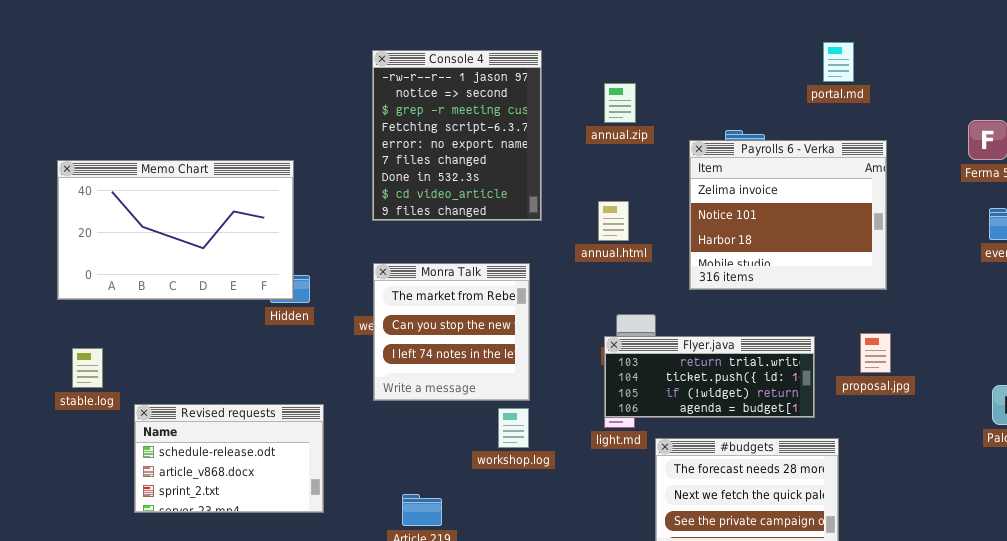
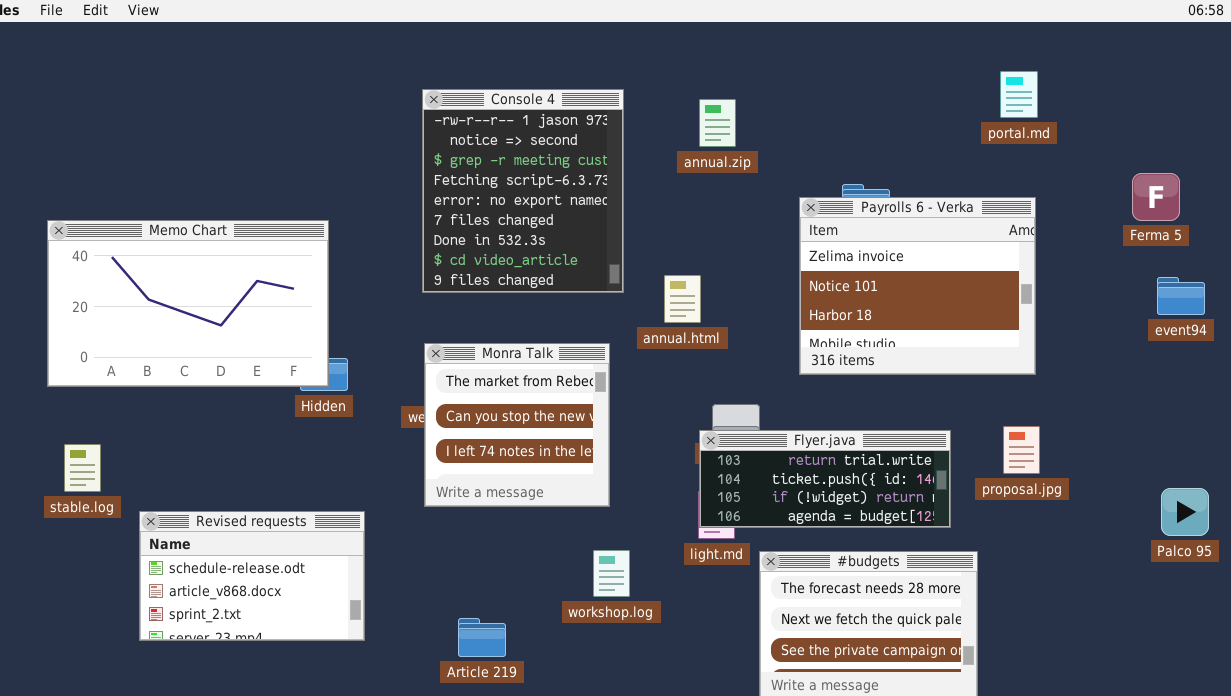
portal.md: [823,42,854,82] -> [1000,71,1038,118], moved
annual.zip: [604,83,636,123] -> [699,99,736,147], moved
annual.html: [598,201,629,241] -> [664,275,701,323], moved
workshop.log: [498,408,529,448] -> [593,550,630,597], moved

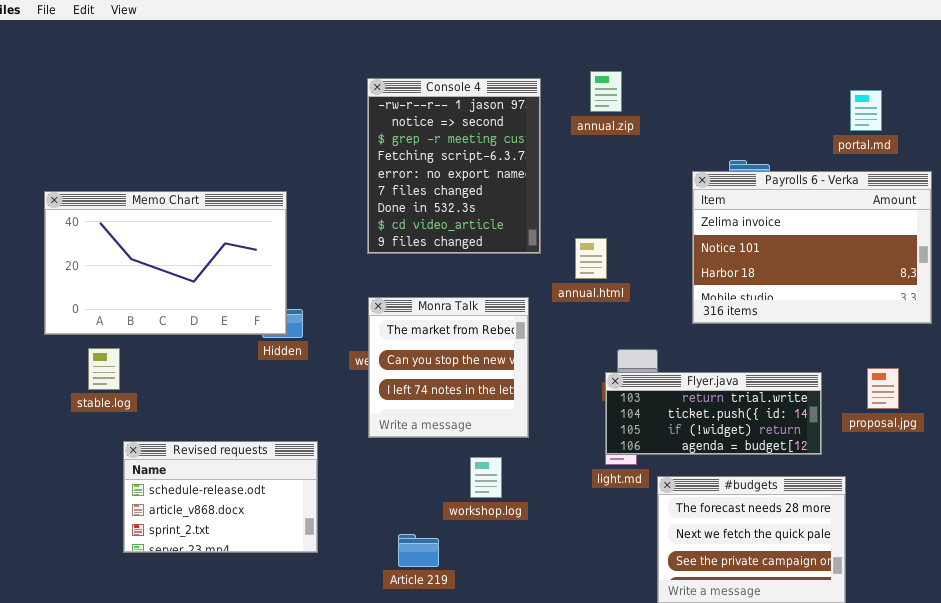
portal.md: [1000,71,1038,118] -> [850,90,882,131], moved
annual.zip: [699,99,736,147] -> [590,71,622,112], moved
Payrolls 6 - Verka: [799,197,1036,375] -> [692,171,932,324], resized
stable.log: [64,444,101,492] -> [88,348,120,390], moved
workshop.log: [593,550,630,597] -> [470,457,502,498], moved

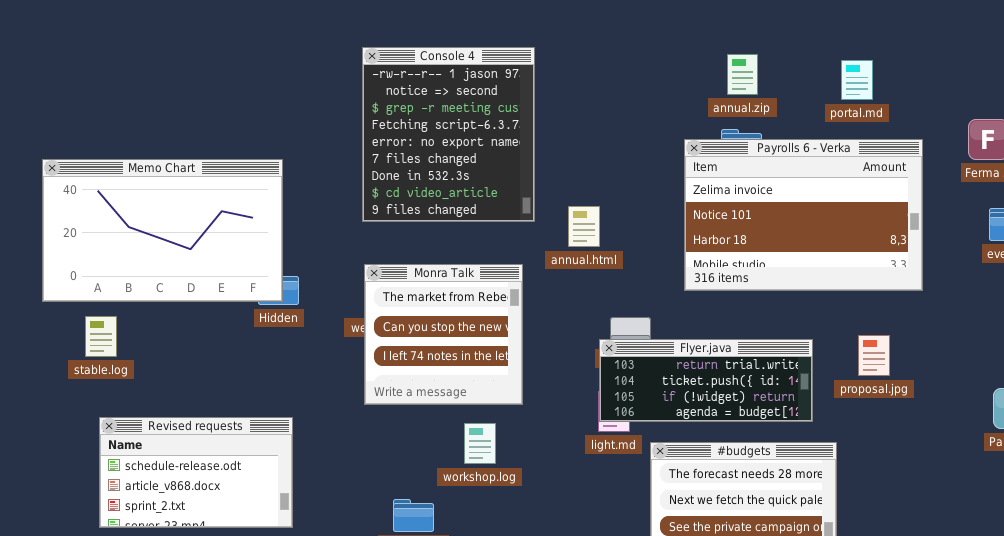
annual.zip: [590,71,622,112] -> [727,54,758,95], moved
Revised requests: [123,441,318,553] -> [99,417,293,528], moved

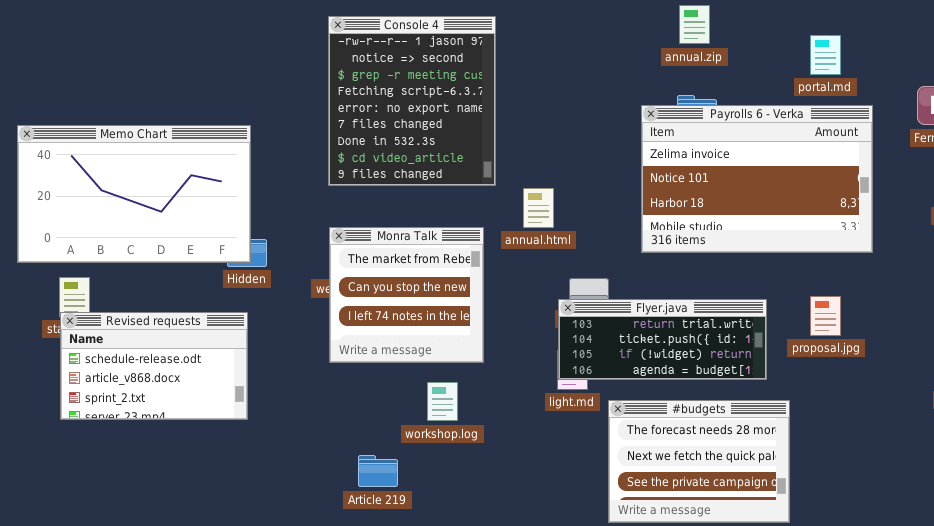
annual.zip: [727,54,758,95] -> [679,5,710,44], moved
portal.md: [841,60,873,100] -> [810,35,841,75], moved
annual.html: [568,206,600,247] -> [523,188,554,228], moved
Revised requests: [99,417,293,528] -> [60,312,248,420], moved

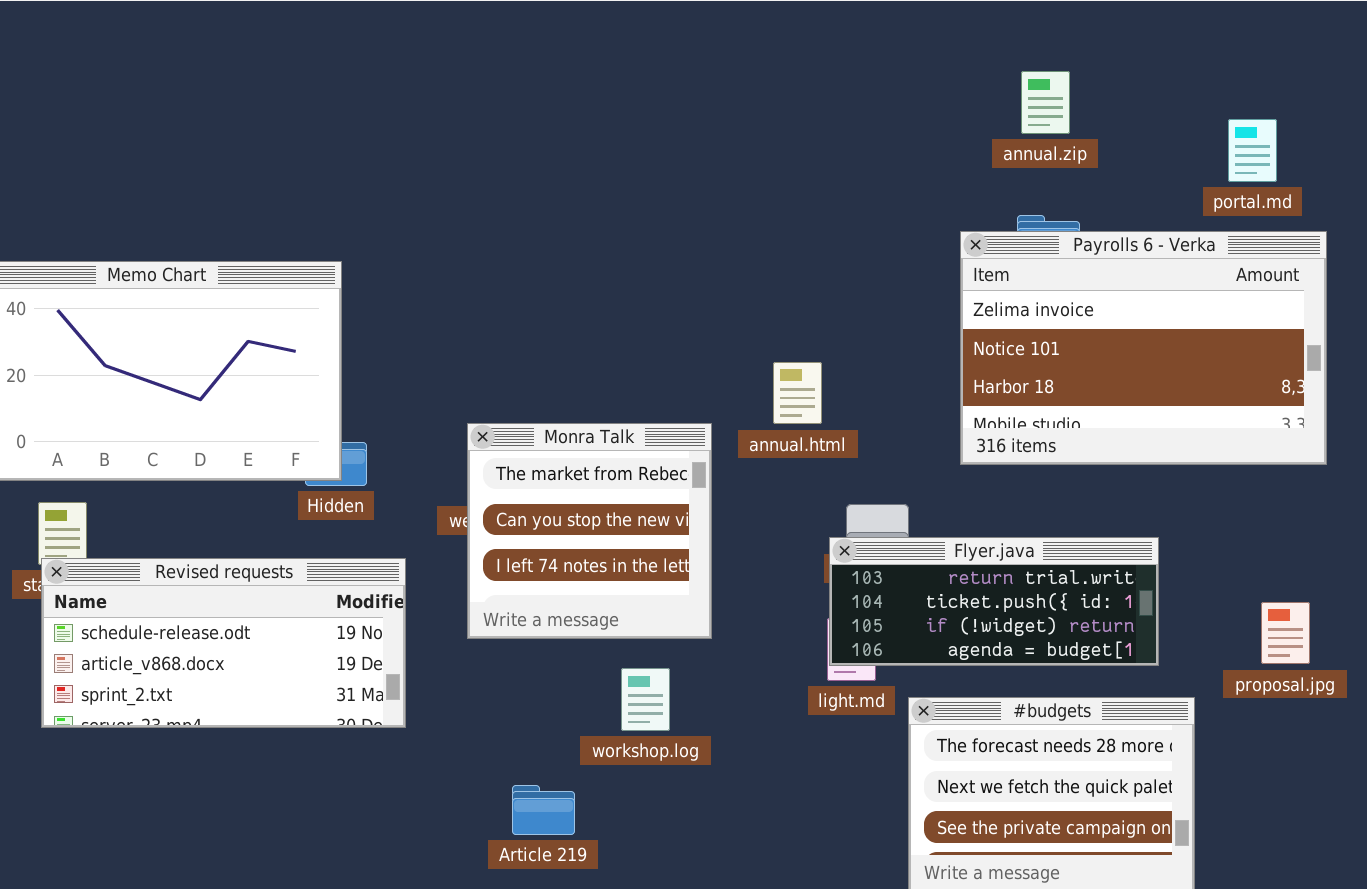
Console 4: [328,16,496,186] -> none, closed
proposal.jpg: [810,296,841,336] -> [1261,602,1310,664], moved
Revised requests: [60,312,248,420] -> [41,558,406,728], resized

